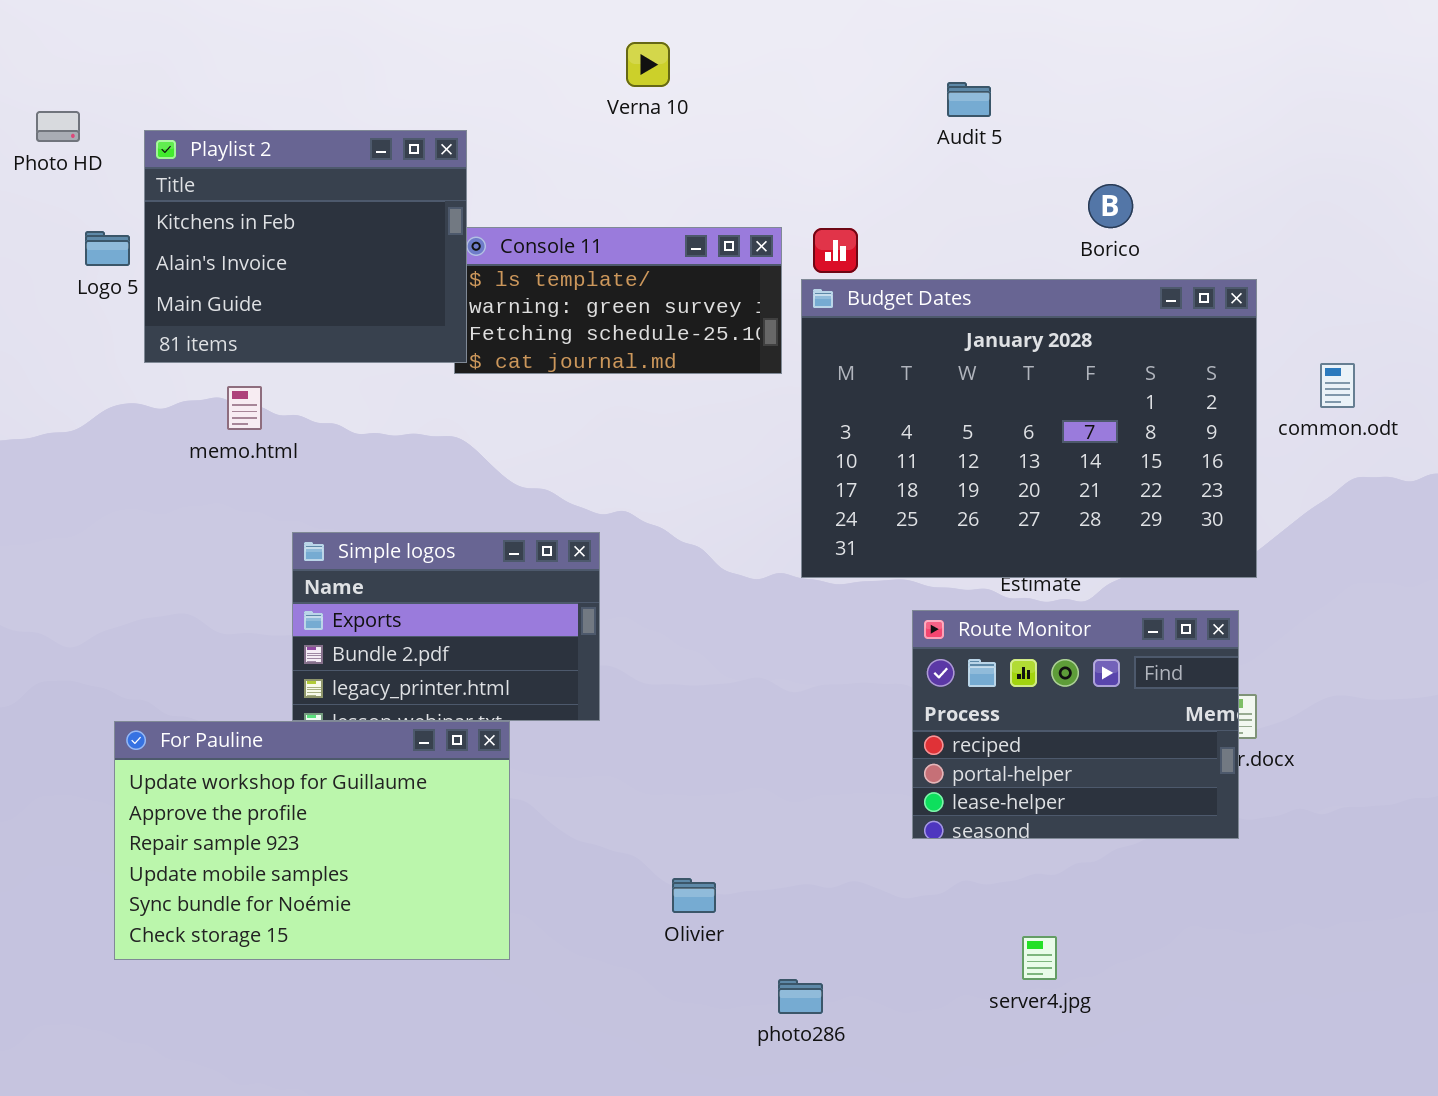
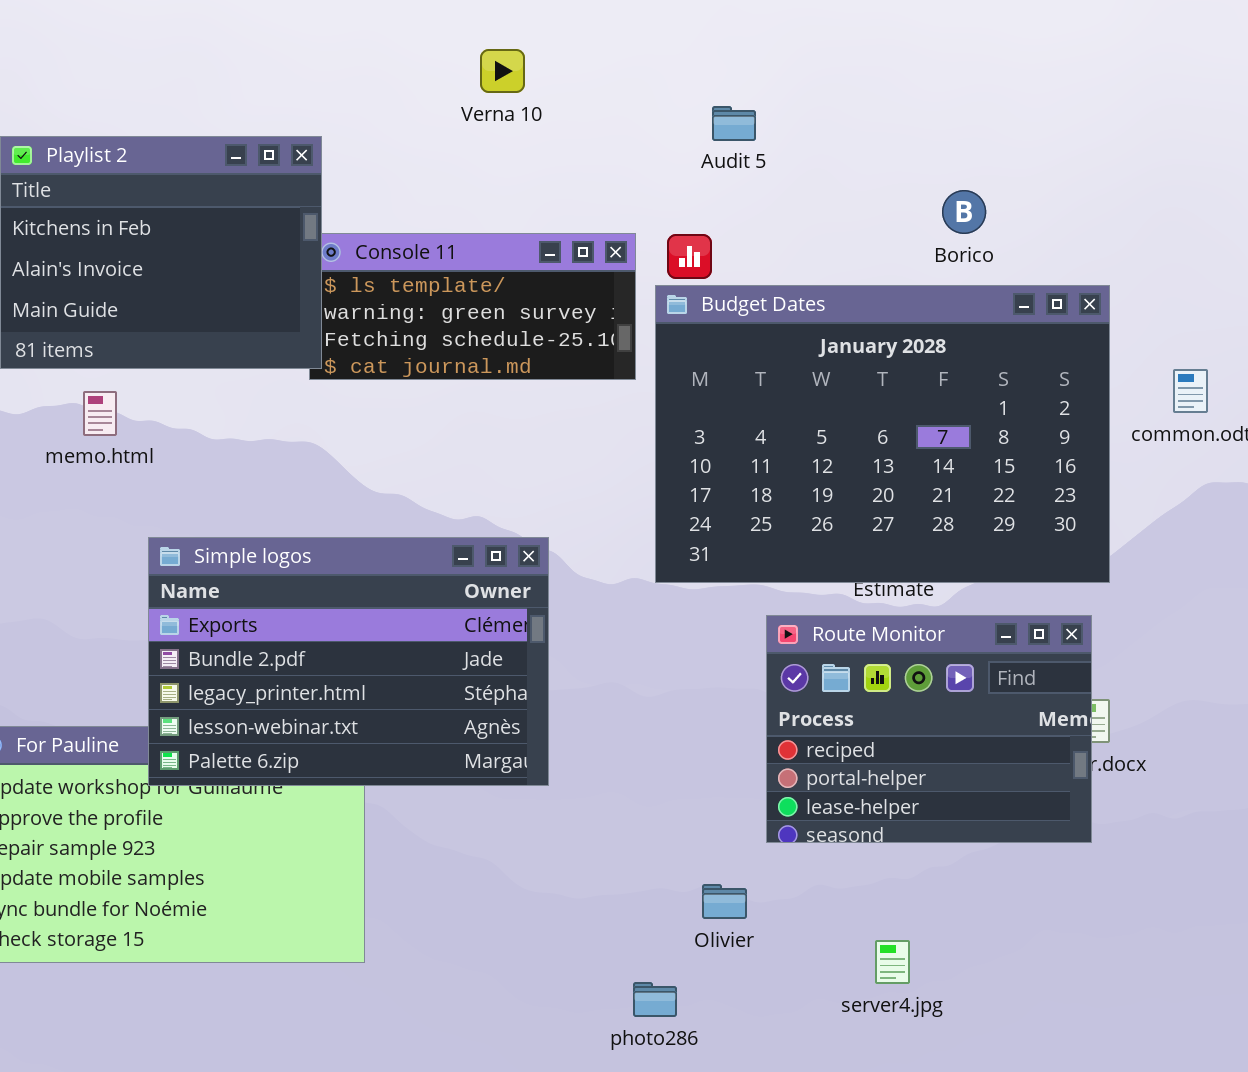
Audit 5: [947,82,991,117] -> [712,106,756,141], moved
Simple logos: [292,532,600,721] -> [148,537,549,786], resized
Olivier: [672,878,716,913] -> [702,884,747,919], moved

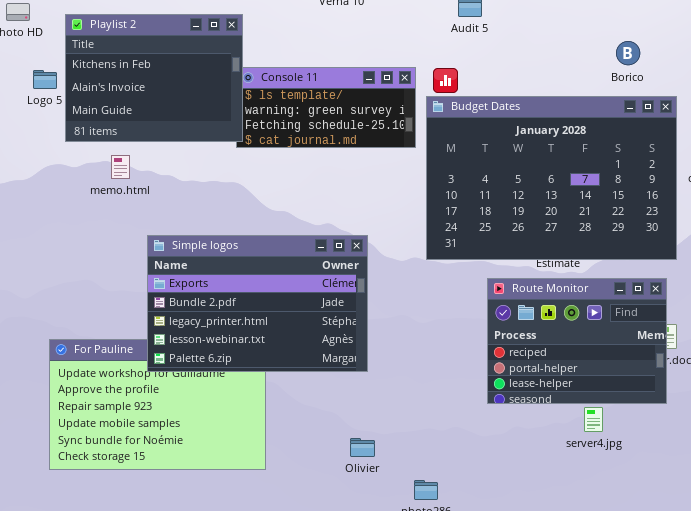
Borico: [942,190,986,234] -> [616,41,640,65], moved
Olivier: [702,884,747,919] -> [350,438,375,457], moved
server4.jpg: [875,940,910,984] -> [584,407,603,432], moved

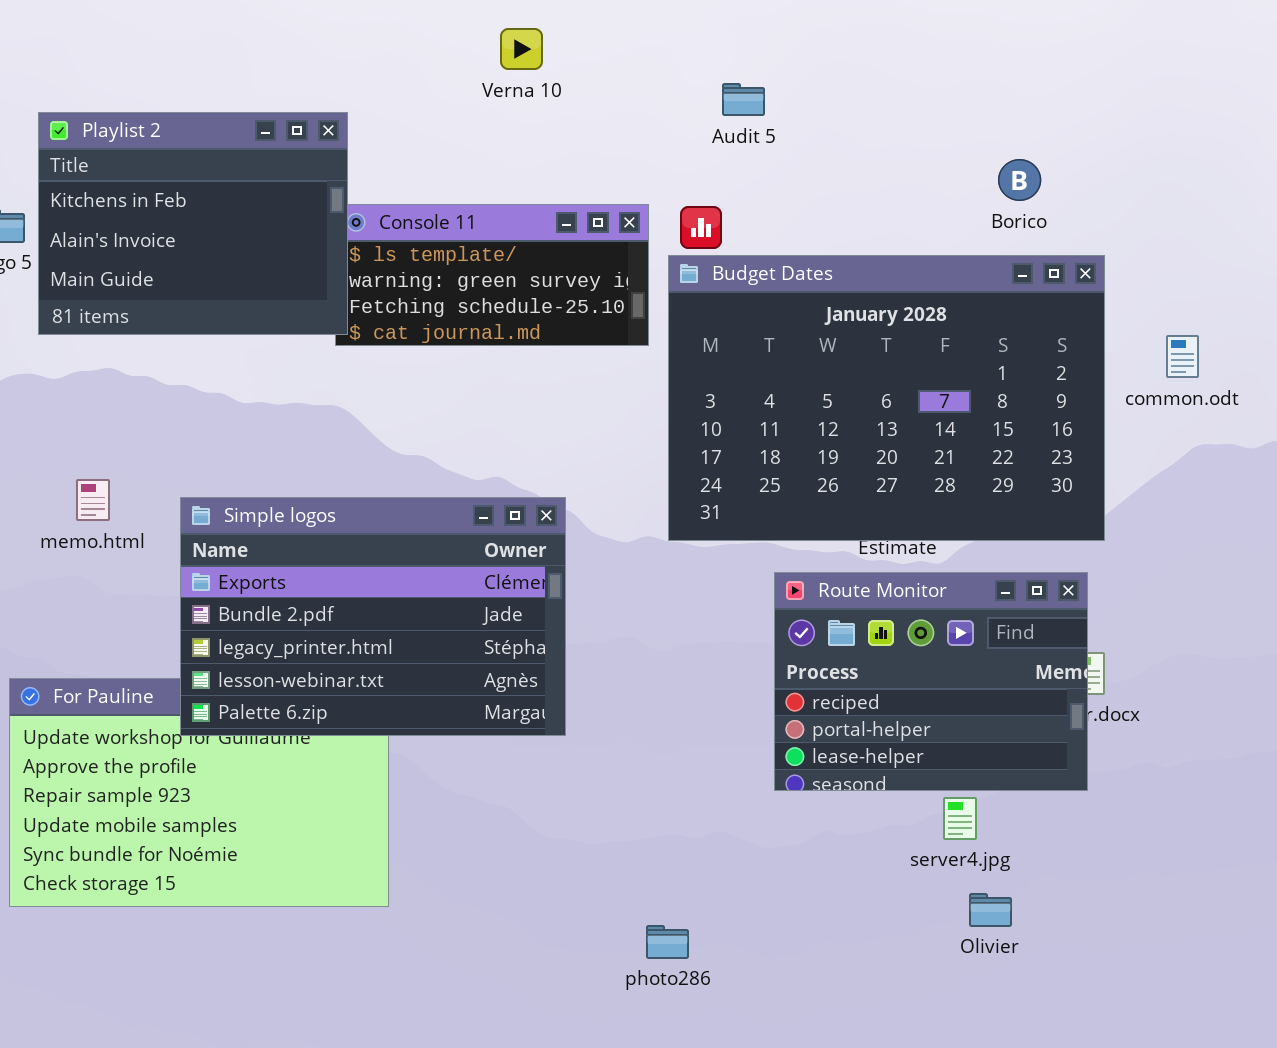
memo.html: [111,155,130,179] -> [76,479,110,521], moved
Olivier: [350,438,375,457] -> [969,893,1012,927], moved

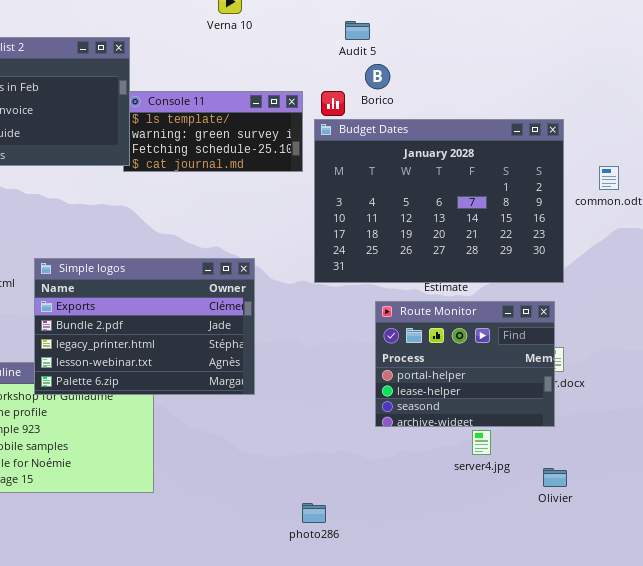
Borico: [998,159,1041,201] -> [365,64,390,89], moved
Route Monitor: [774,572,1088,791] -> [375,301,555,427], scrolled down 1 row
Olivier: [969,893,1012,927] -> [543,468,567,487], moved

